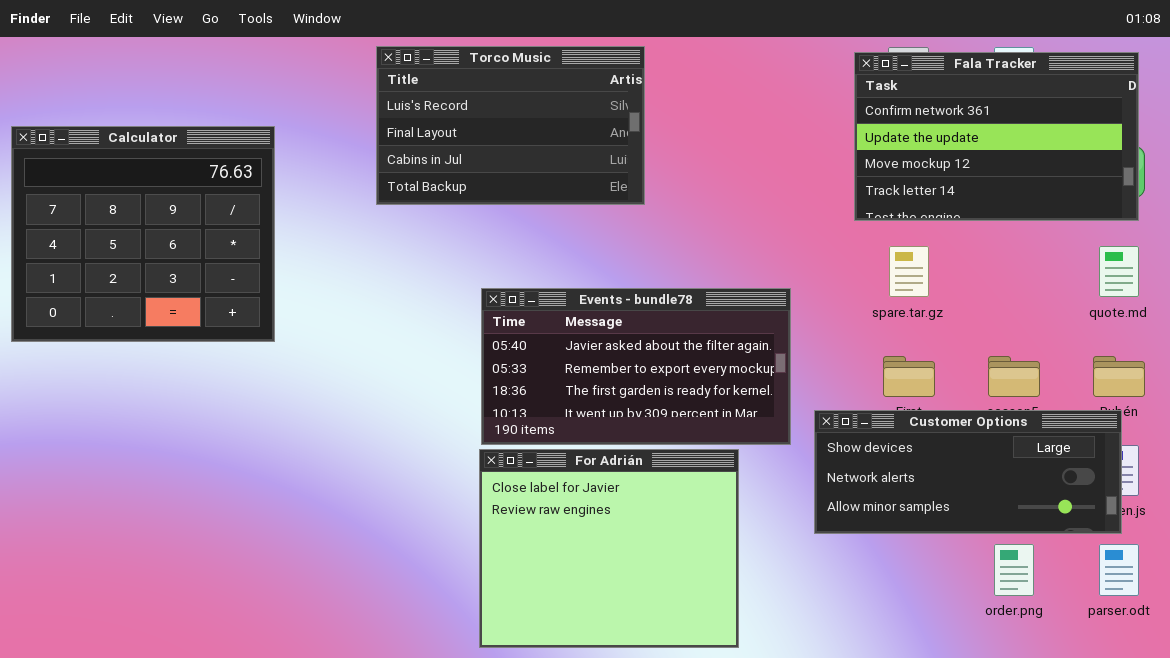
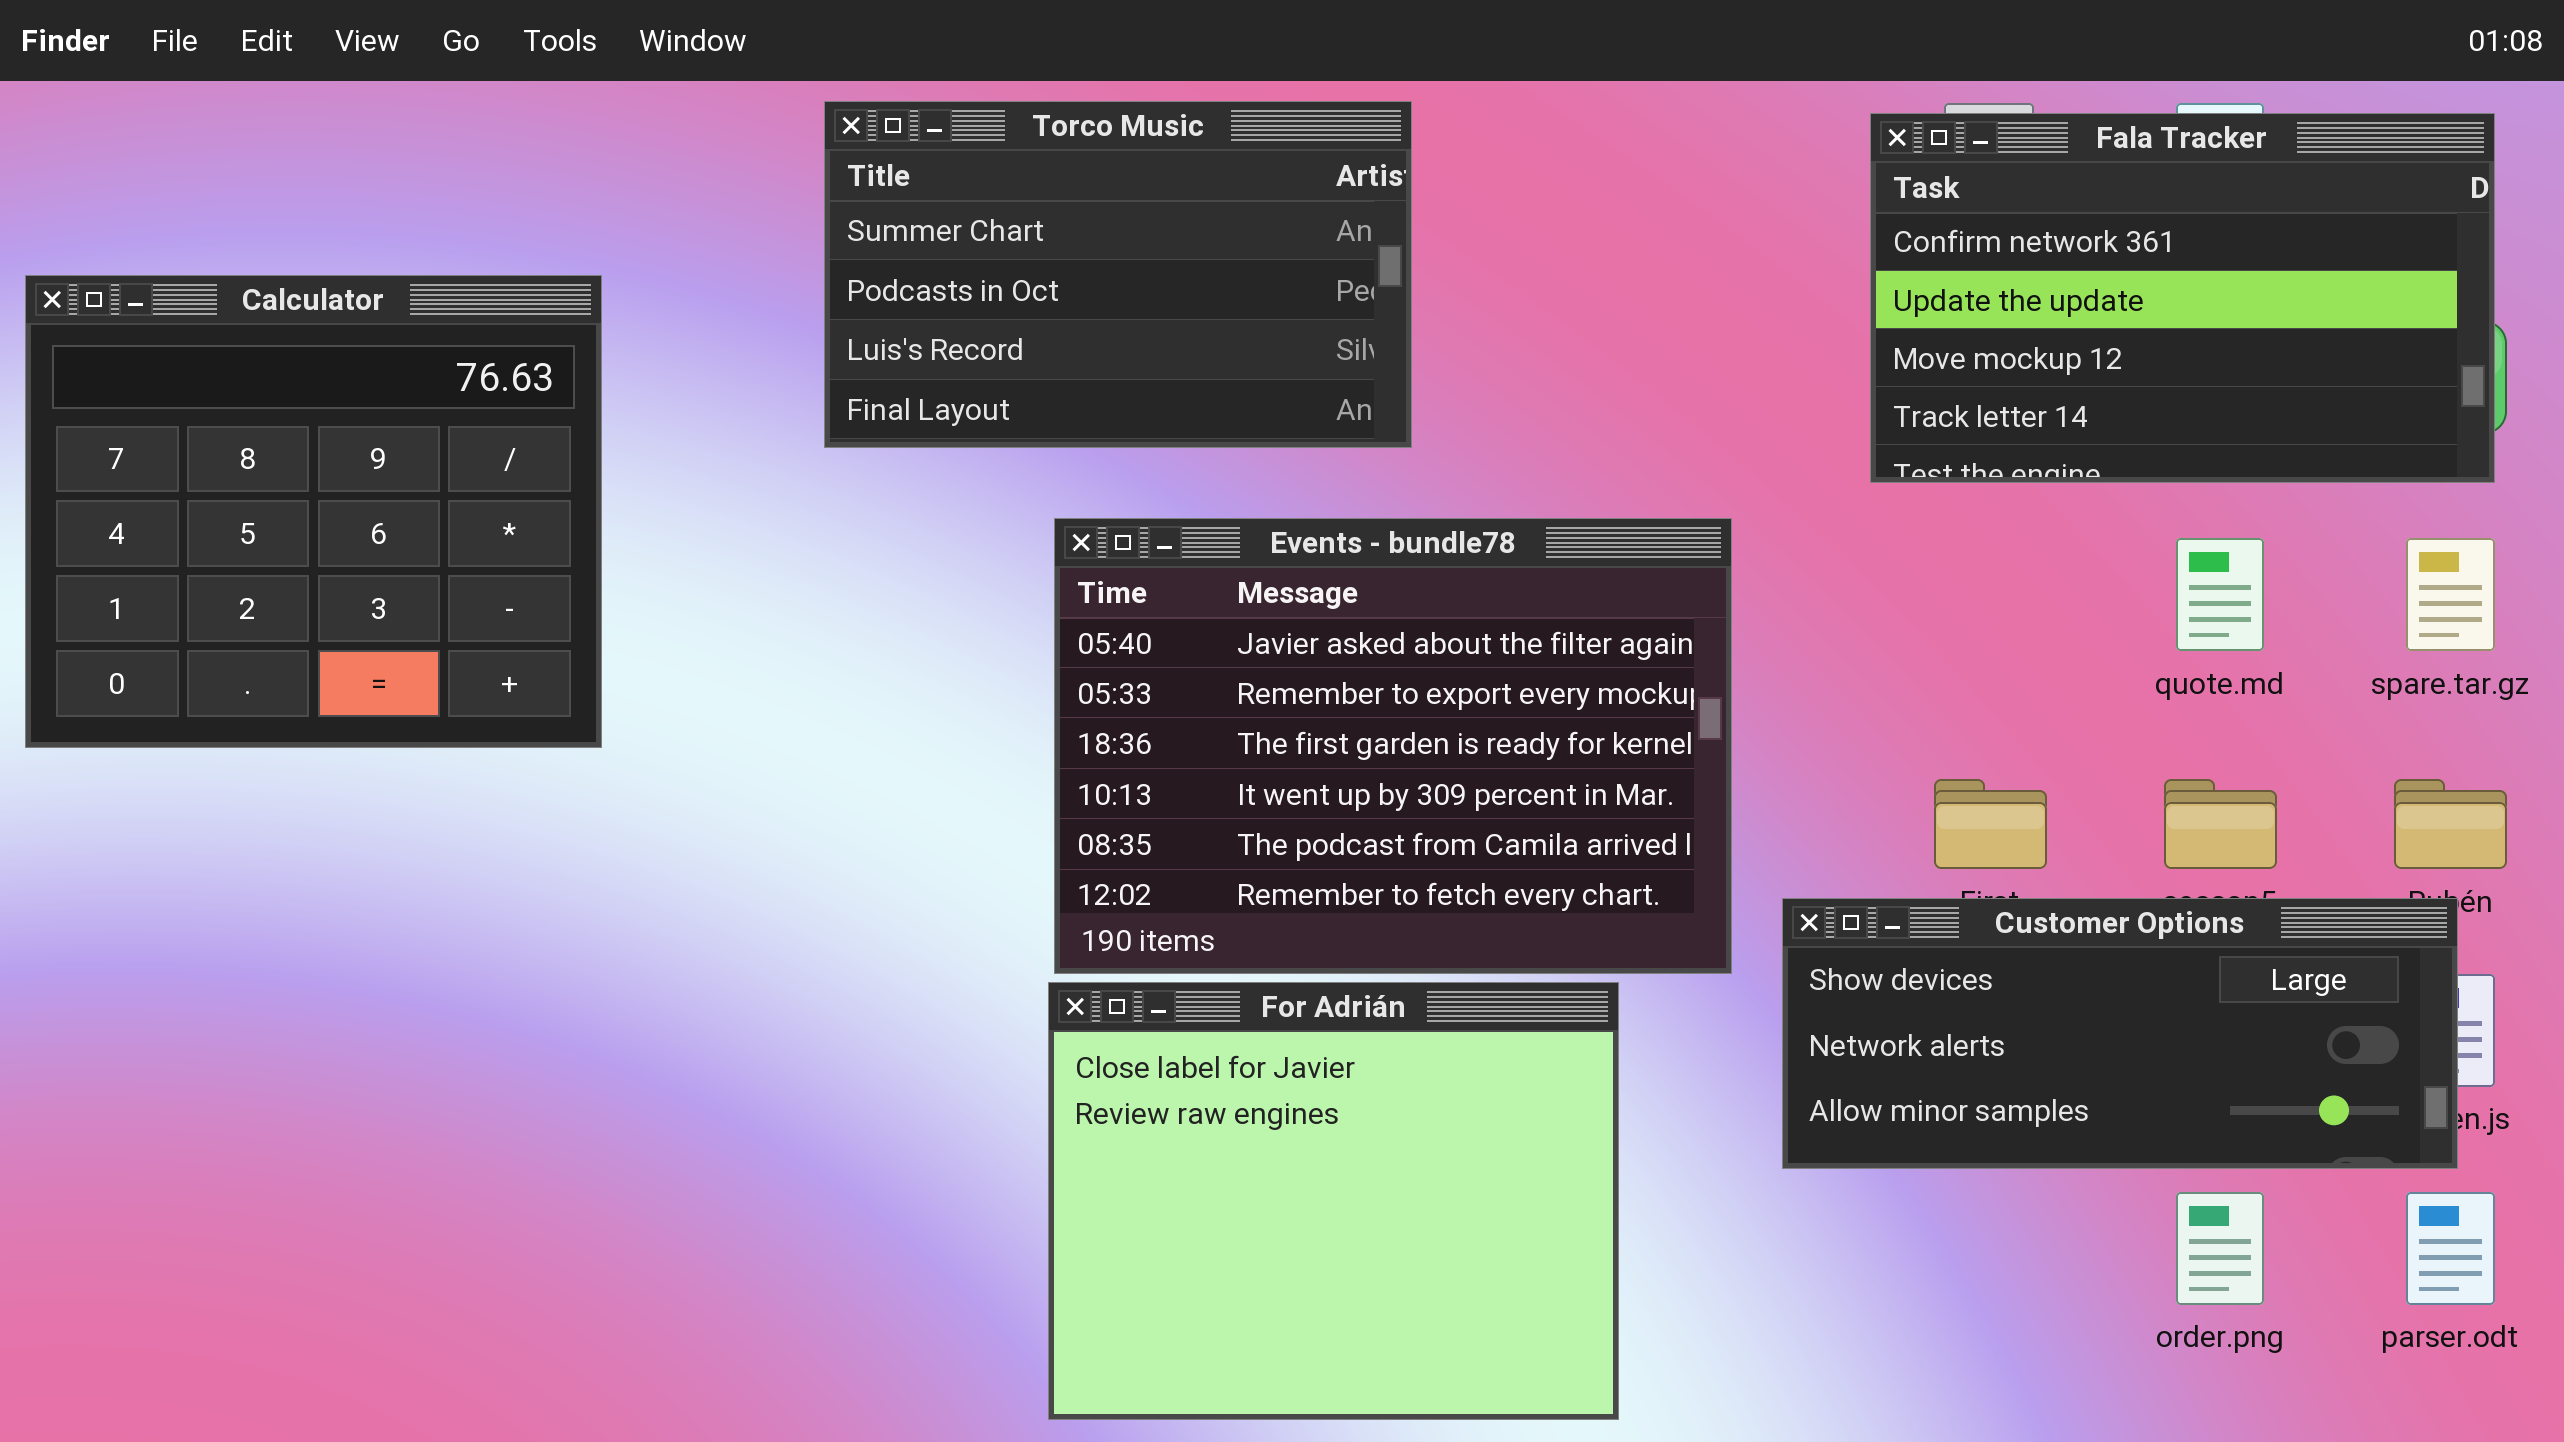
Torco Music: [376,46,645,205] -> [824,101,1412,448], scrolled up 2 rows
spare.tar.gz: [889,246,929,297] -> [2406,538,2495,651], moved
quote.md: [1099,246,1139,297] -> [2176,538,2264,651], moved
Events - bundle78: [481,288,791,445] -> [1054,518,1732,974], resized

